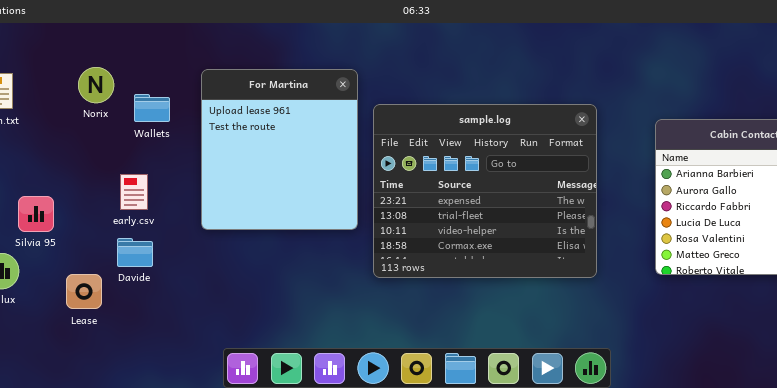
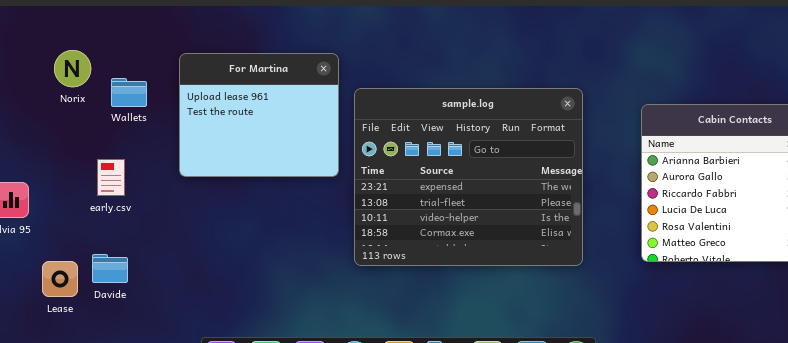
For Martina: [201,69,358,230] -> [179,53,339,177], resized
Davide: [117,238,153,267] -> [92,254,128,283], moved

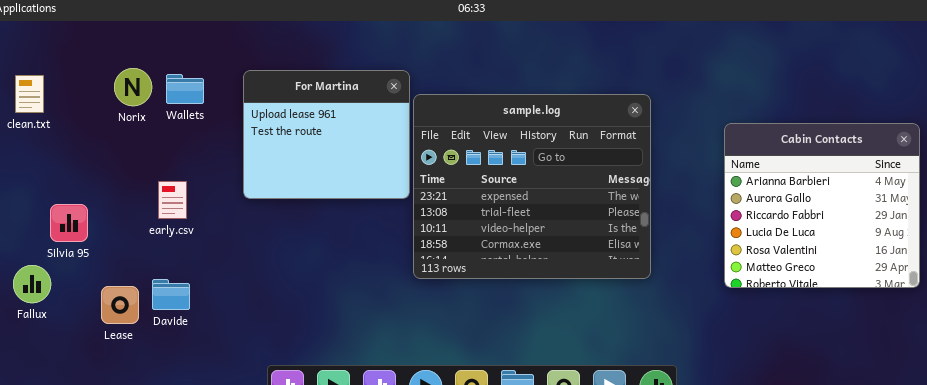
Wallets: [111,78,147,107] -> [166,74,204,104], moved
sample.log: [354,88,583,266] -> [413,94,651,279], moved

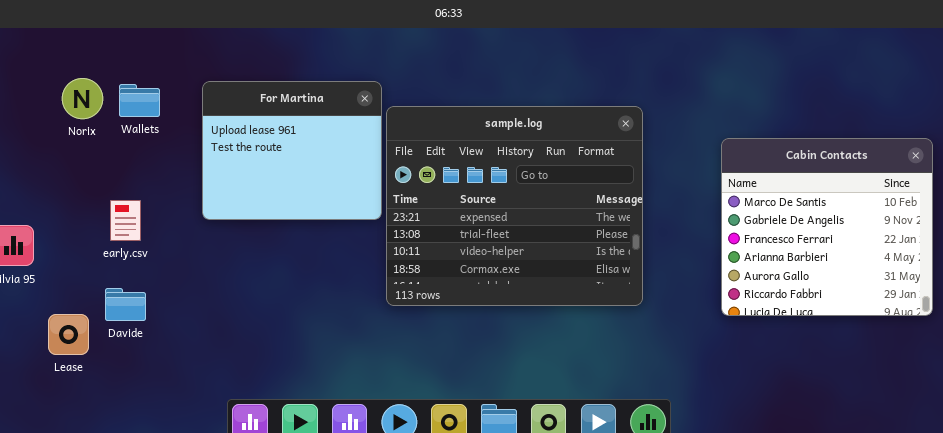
Cabin Contacts: [724,123,920,288] -> [721,138,933,316], scrolled up 3 rows
Davide: [152,279,190,310] -> [105,288,146,321], moved

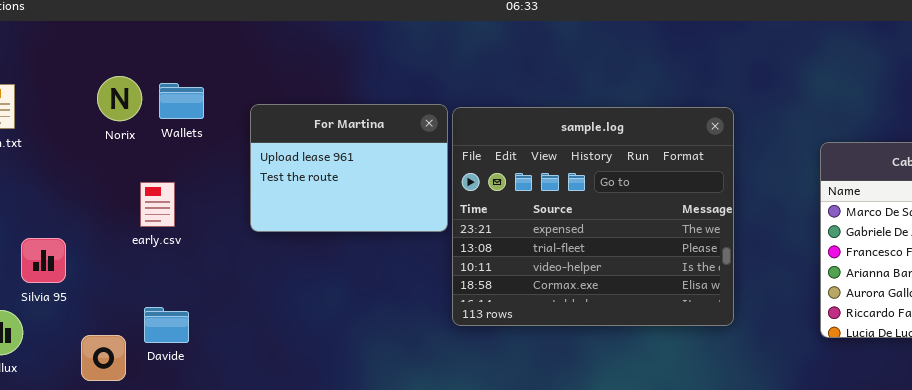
For Martina: [202,81,382,220] -> [250,104,448,232], resized
early.csv: [110,200,141,241] -> [140,182,175,227], moved

